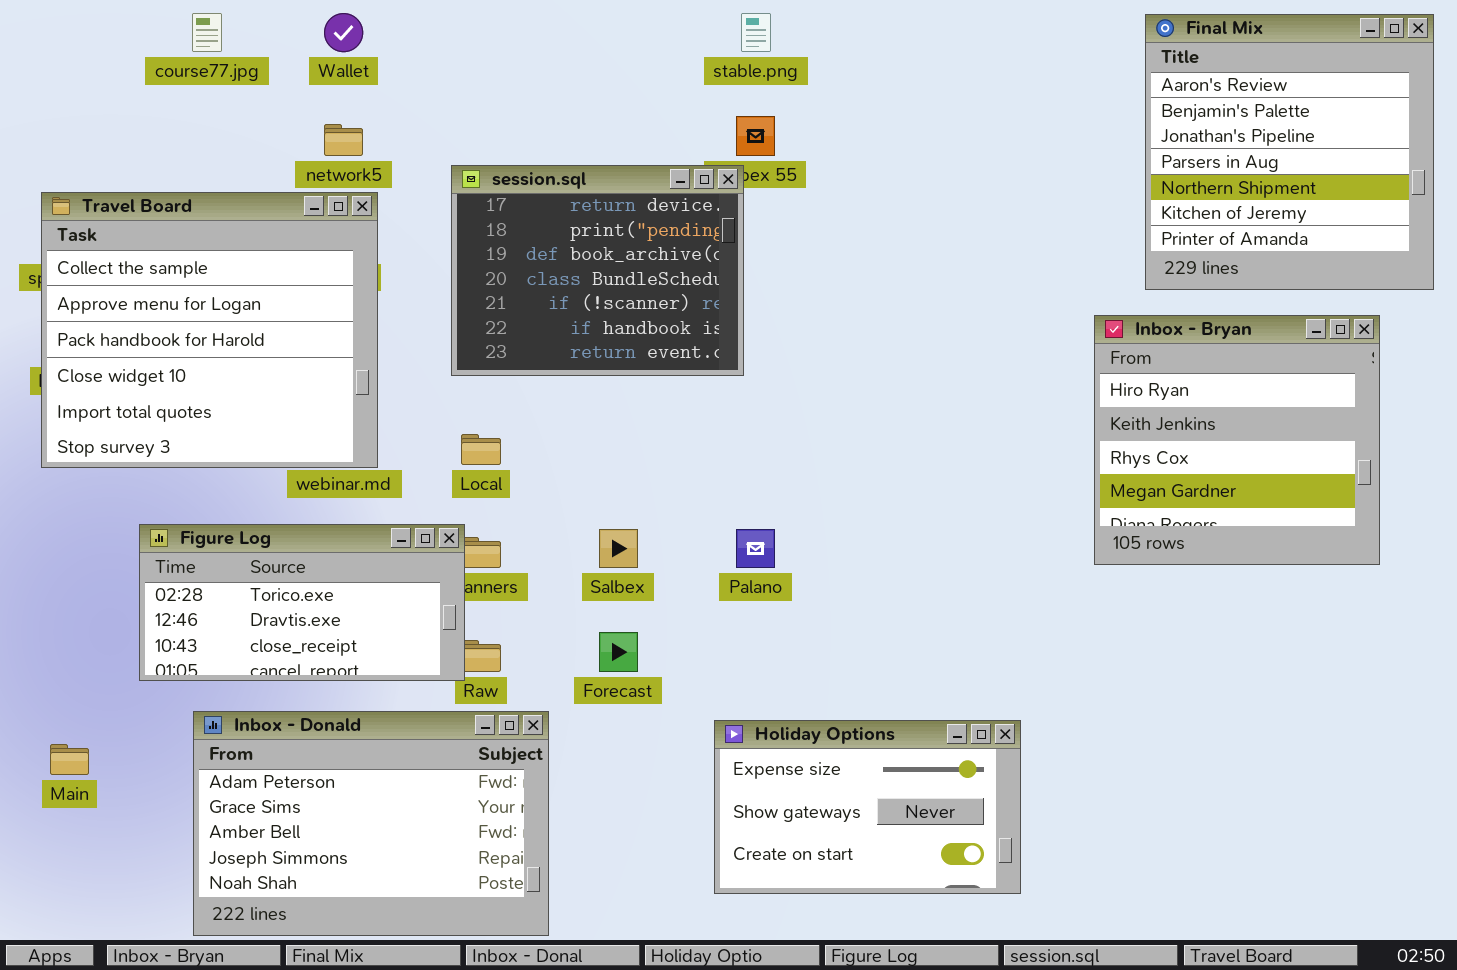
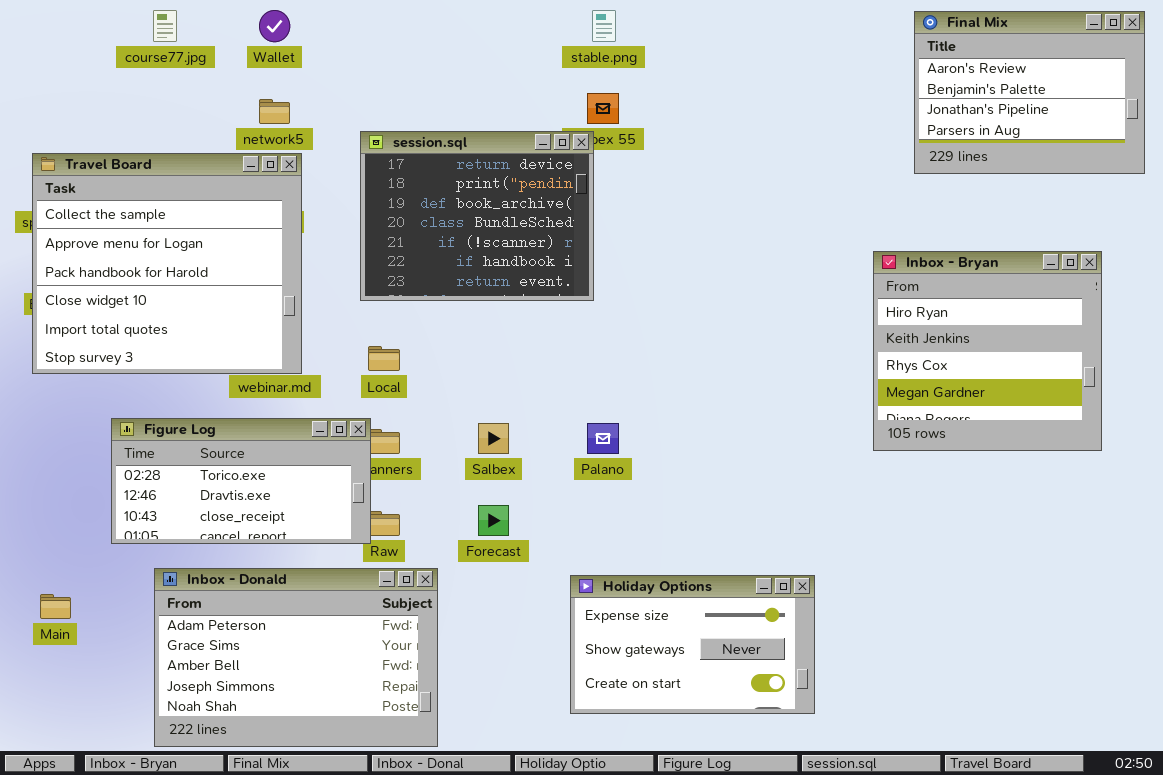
Final Mix: [1145,14,1434,290] -> [914,11,1145,174], resized

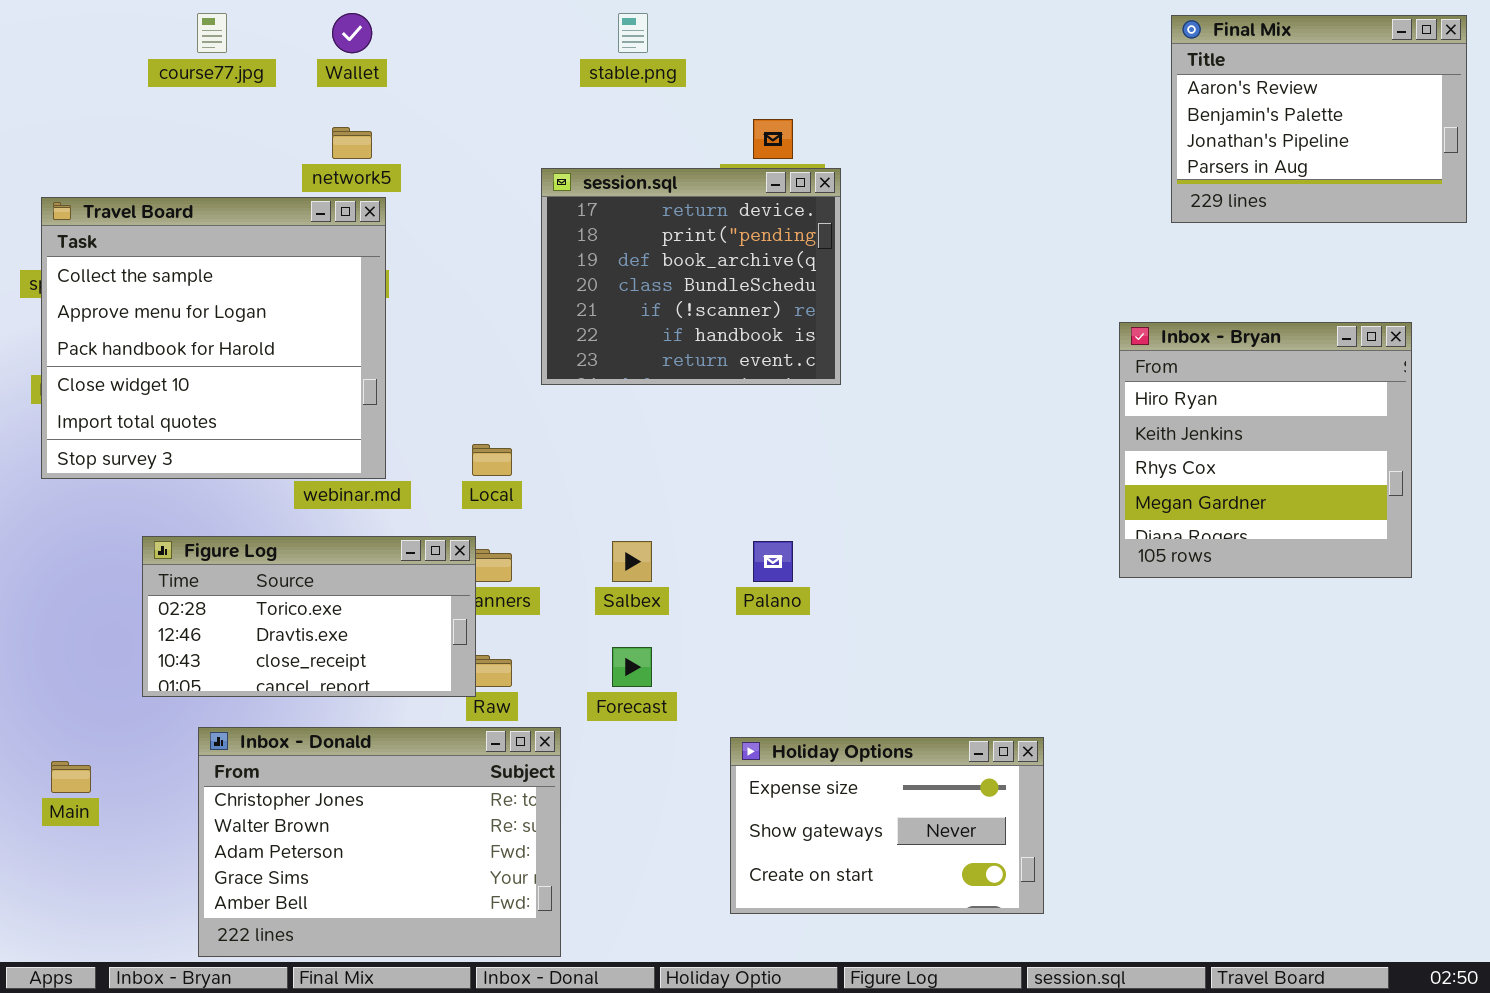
stable.png: [592,10,616,42] -> [618,13,648,53], moved
session.sql: [360,131,594,301] -> [541,168,841,385], moved
Inbox - Donald: [154,568,438,747] -> [198,727,561,957], scrolled up 2 rows

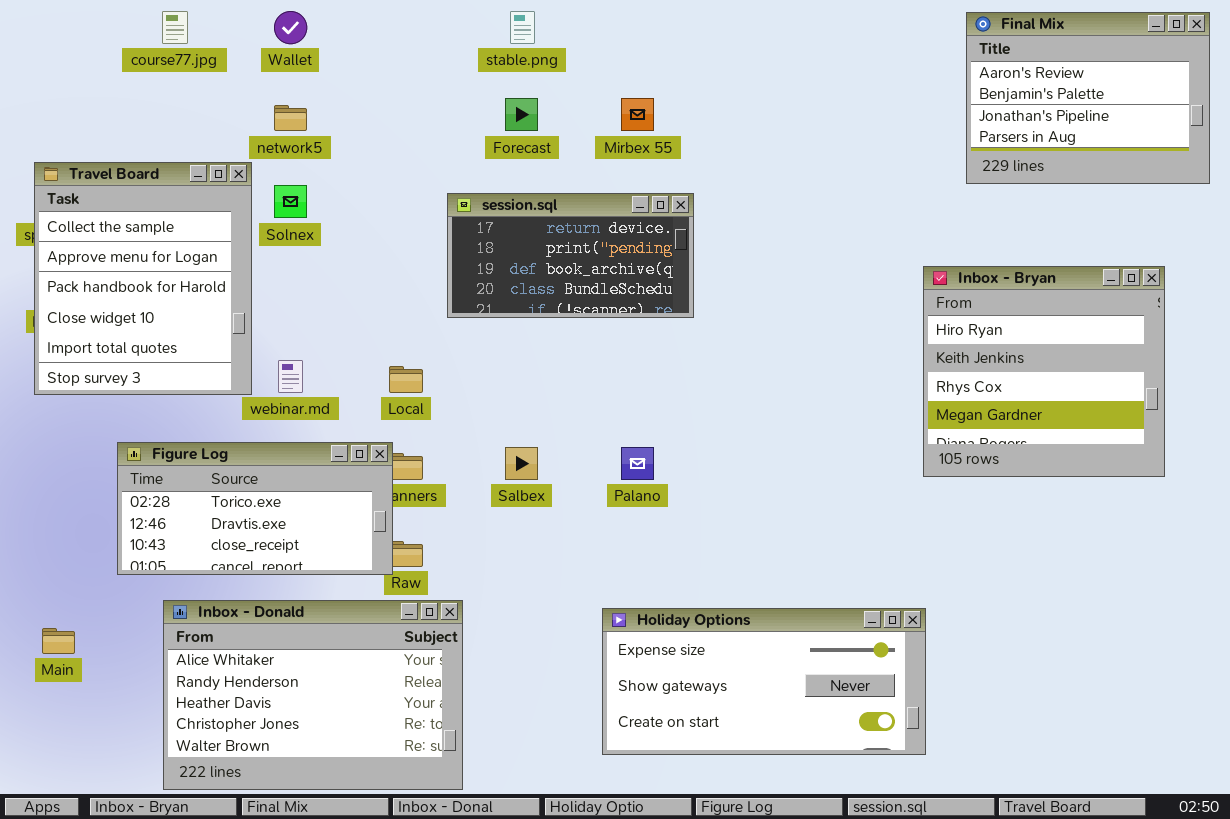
session.sql: [541,168,841,385] -> [447,193,694,318], resized
Travel Board: [41,197,386,479] -> [34,162,252,395], resized
Forecast: [612,647,652,687] -> [505,98,538,131], moved
Inbox - Donald: [198,727,561,957] -> [163,600,463,790], scrolled up 3 rows
Holiday Options: [730,737,1044,914] -> [602,608,926,755], resized

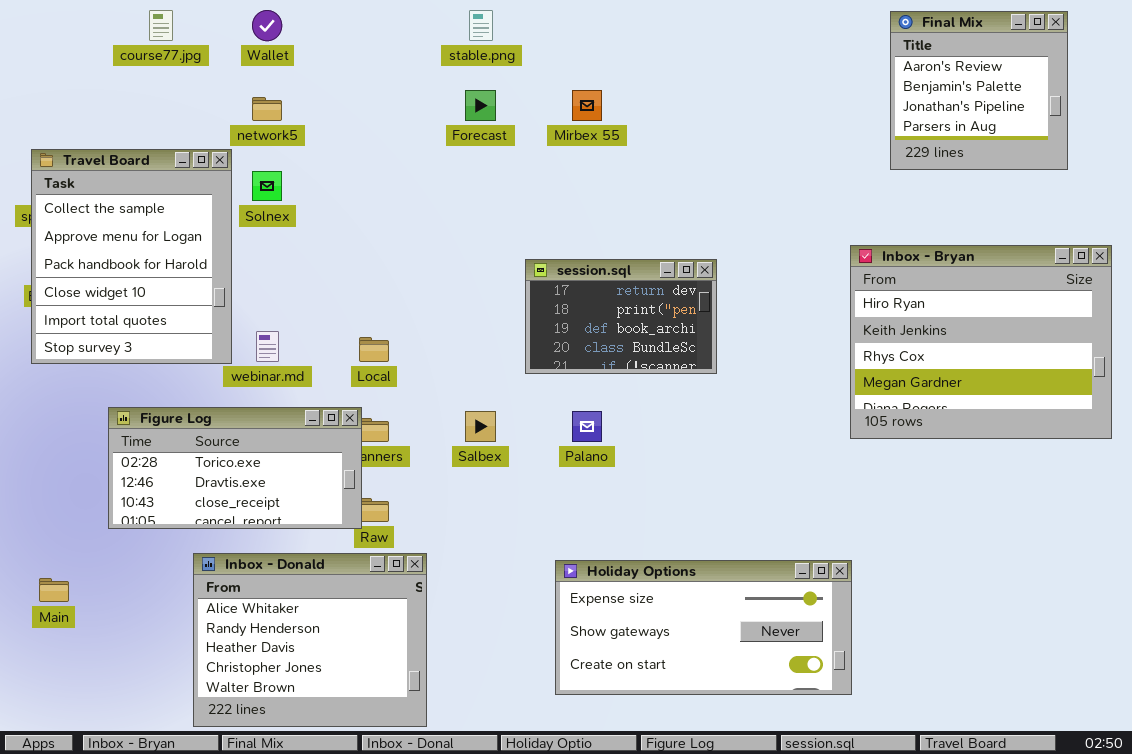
Final Mix: [966,12,1210,184] -> [890,11,1068,170], resized
session.sql: [447,193,694,318] -> [525,259,717,374], moved, resized
Inbox - Bryan: [923,266,1165,477] -> [850,245,1112,439], resized
Inbox - Donald: [163,600,463,790] -> [193,553,427,727], resized

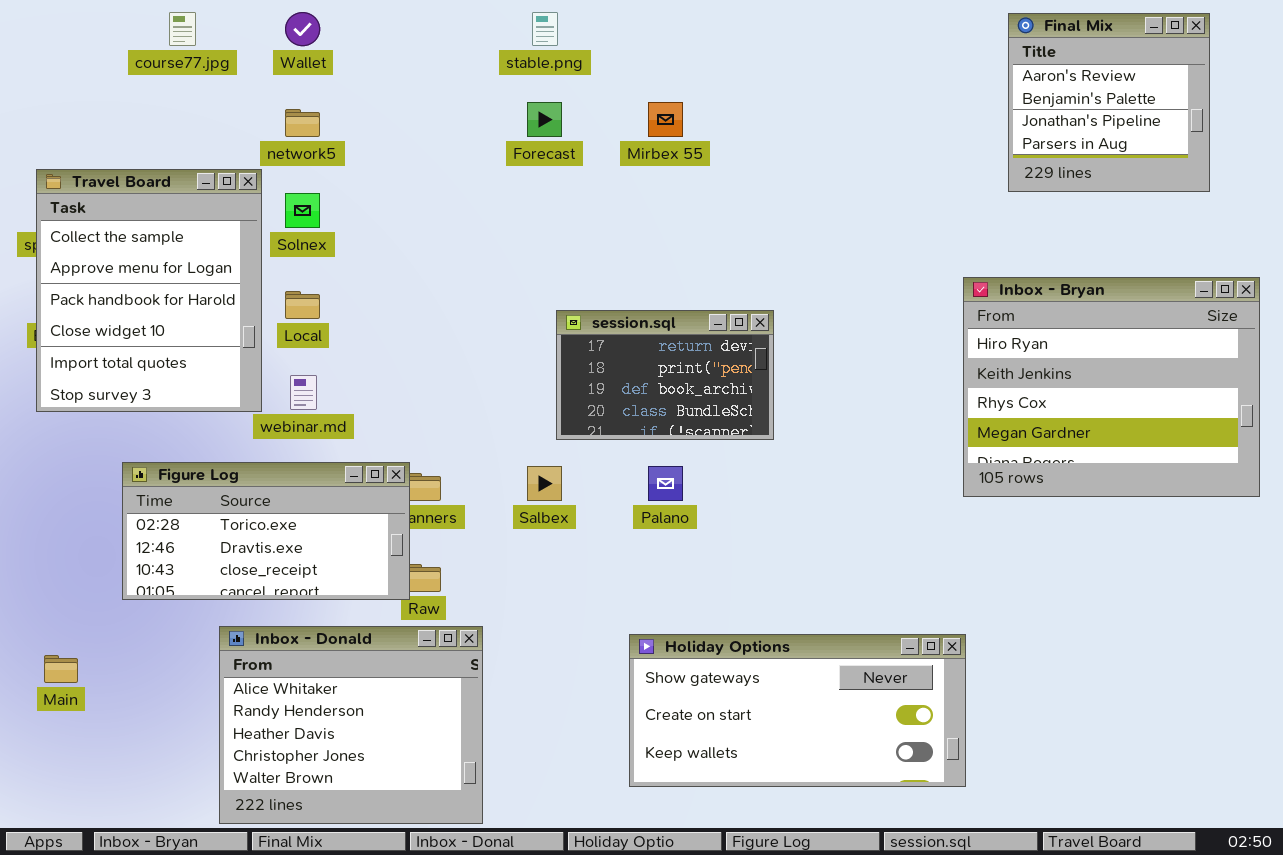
session.sql: [525,259,717,374] -> [556,310,774,440], moved
Local: [359,337,389,362] -> [285,291,320,319], moved
Holiday Options: [555,560,852,695] -> [629,634,966,787], scrolled down 1 row

